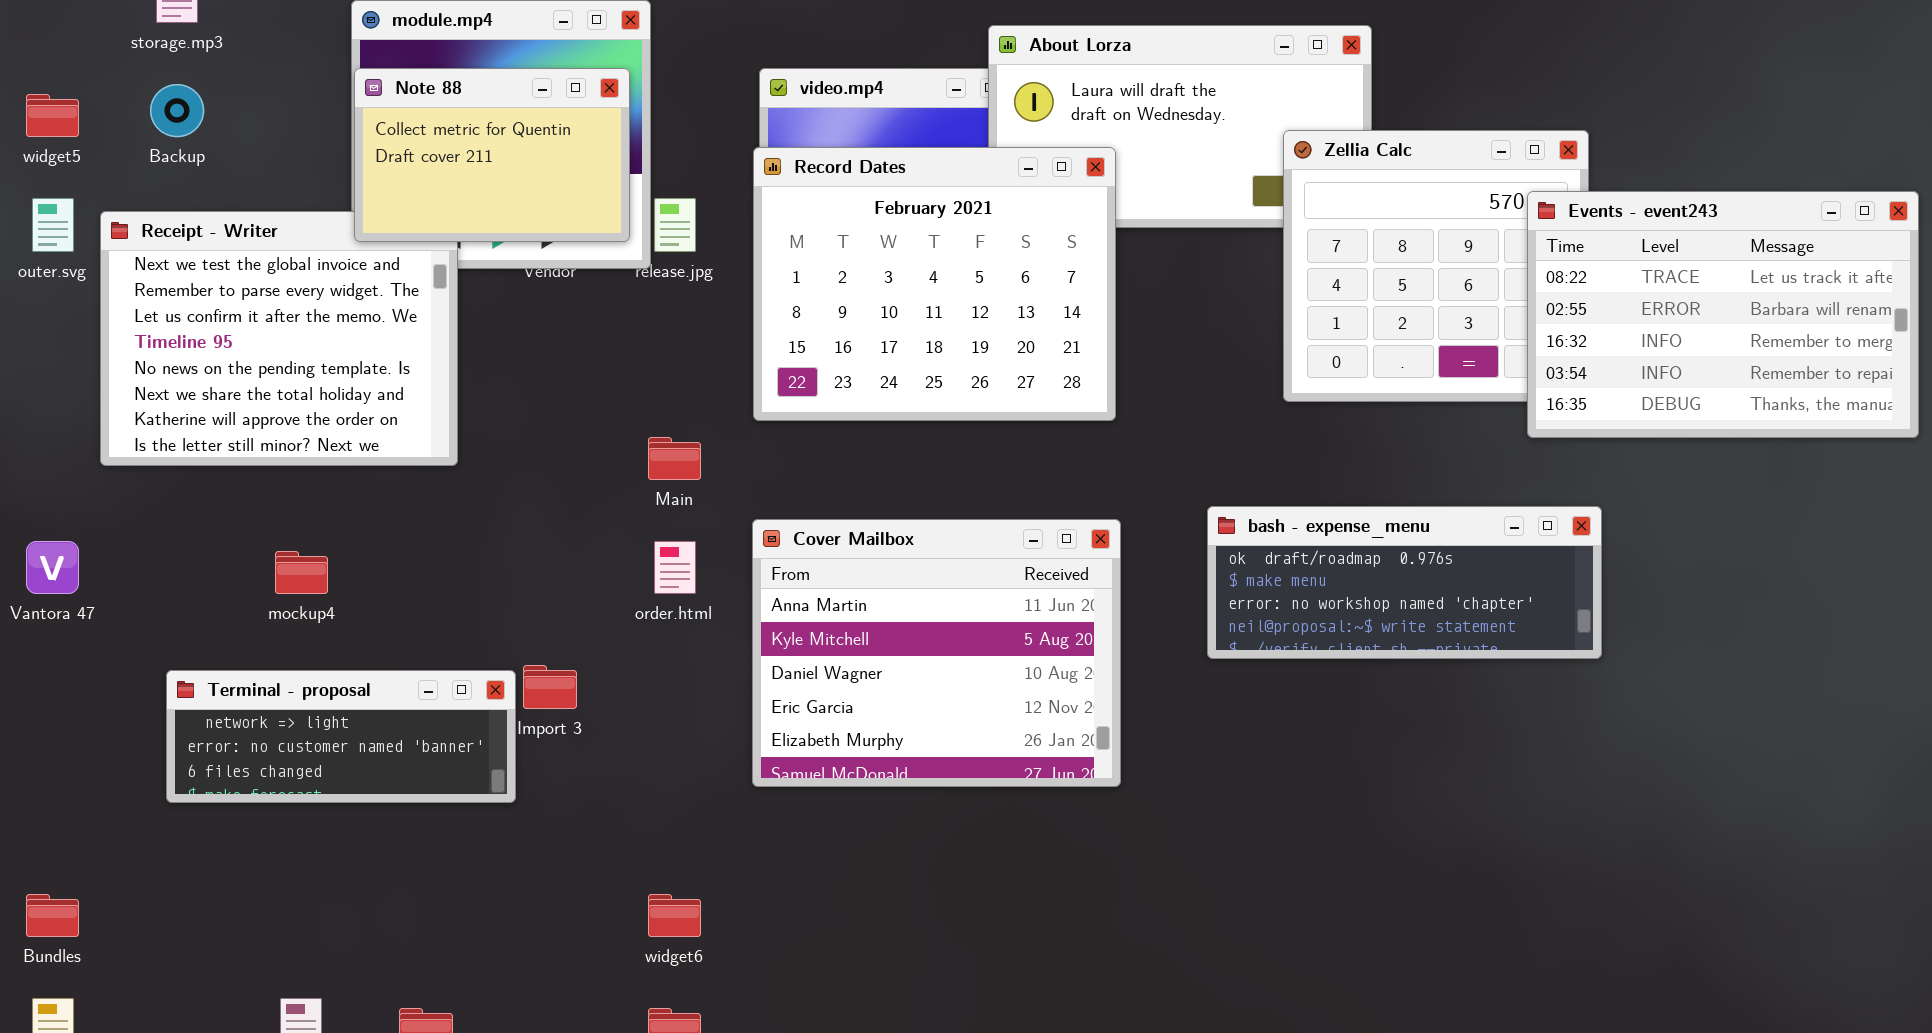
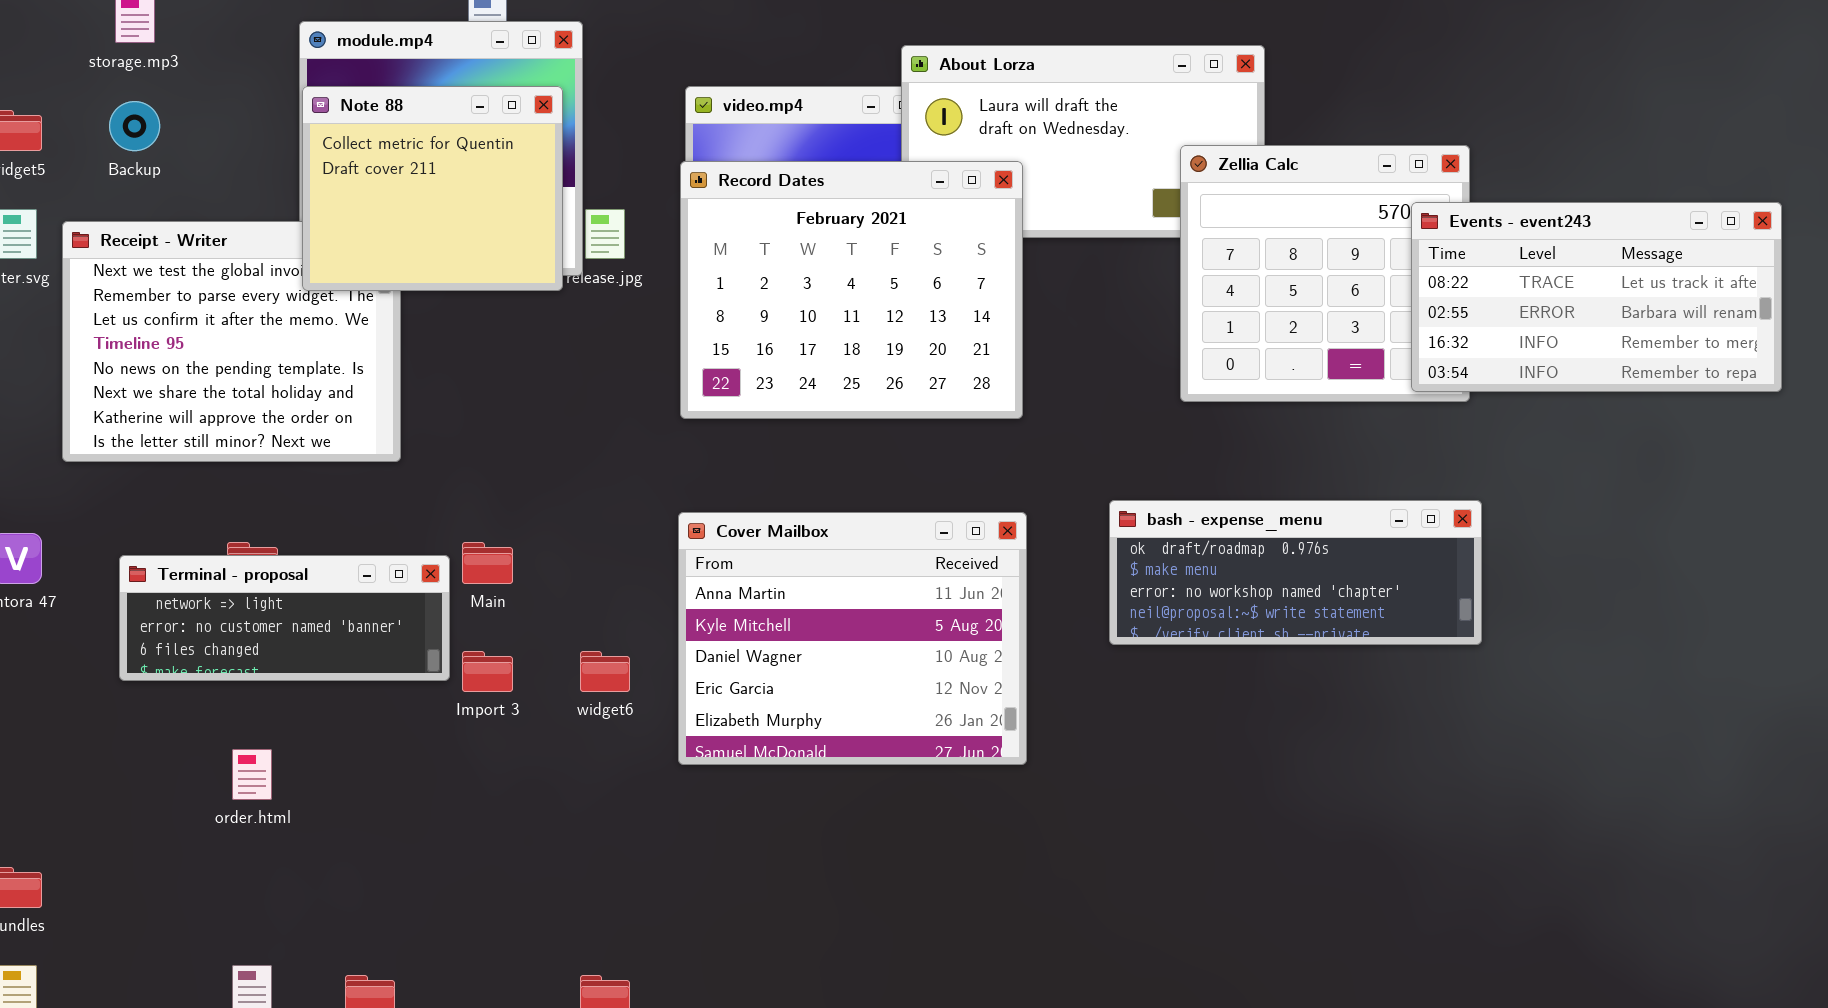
Note 88: [354,68,630,242] -> [302,86,563,291], resized
Events - event243: [1527,191,1919,438] -> [1411,202,1782,392], resized
Main: [648,437,701,480] -> [462,542,513,584], moved
order.html: [654,541,696,594] -> [232,749,272,800], moved
Terminal - proposal: [166,670,516,803] -> [119,555,450,681], moved
widget6: [648,894,701,937] -> [580,651,630,692], moved

